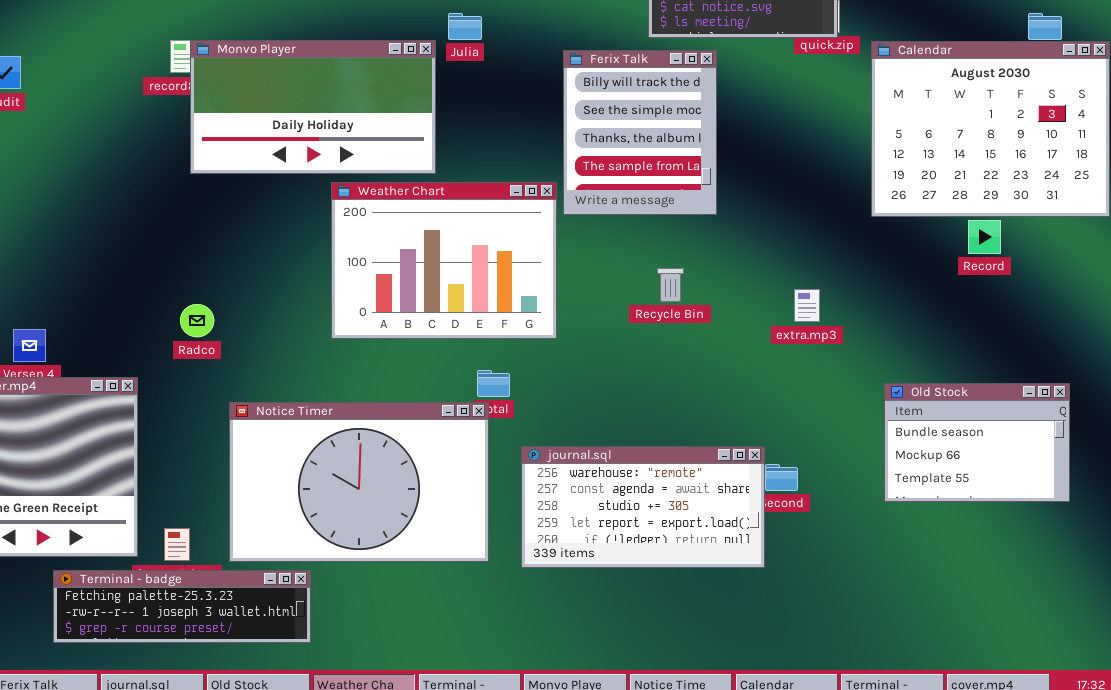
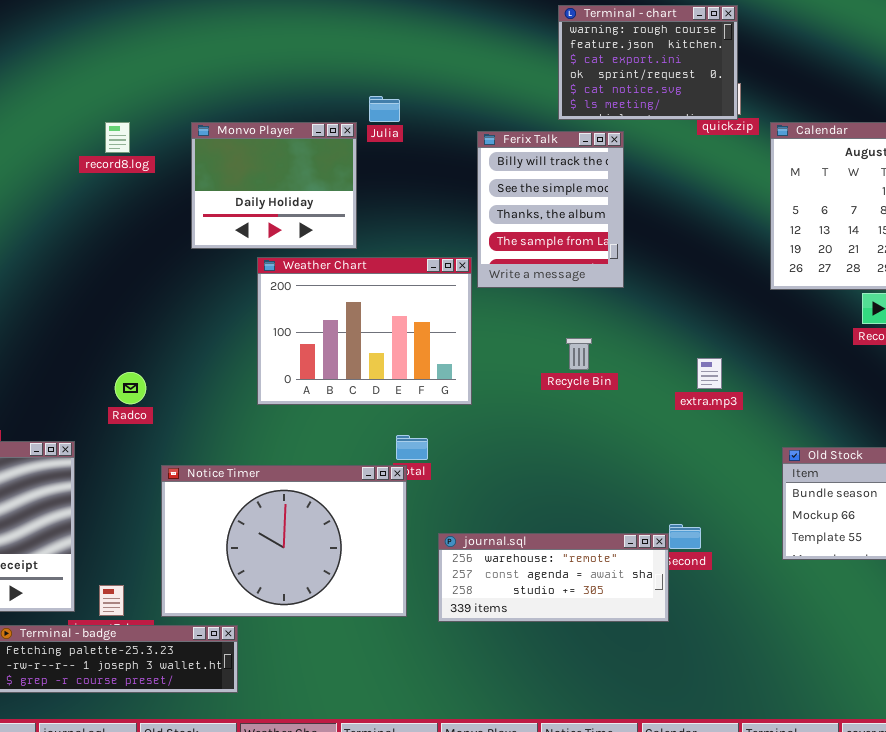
Monvo Player: [190,40,436,174] -> [191,122,357,249], resized
journal.sql: [521,446,765,568] -> [438,533,669,622], resized

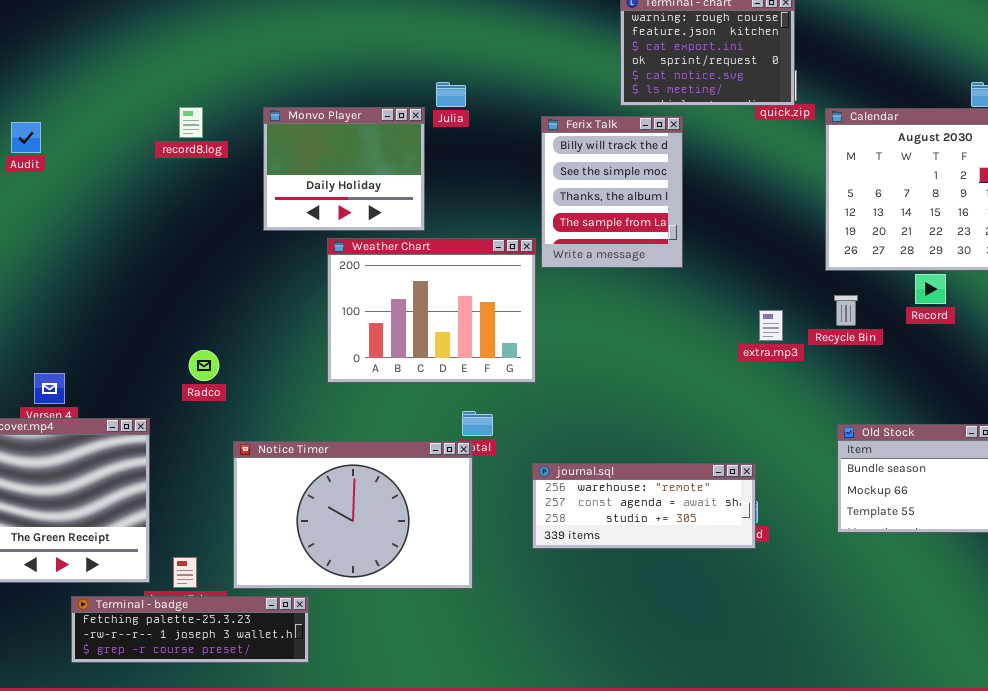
Recycle Bin: [566,338,592,370] -> [834,295,858,326], moved
extra.mp3: [697,358,722,389] -> [759,310,783,341], moved
journal.sql: [438,533,669,622] -> [532,463,756,549], moved

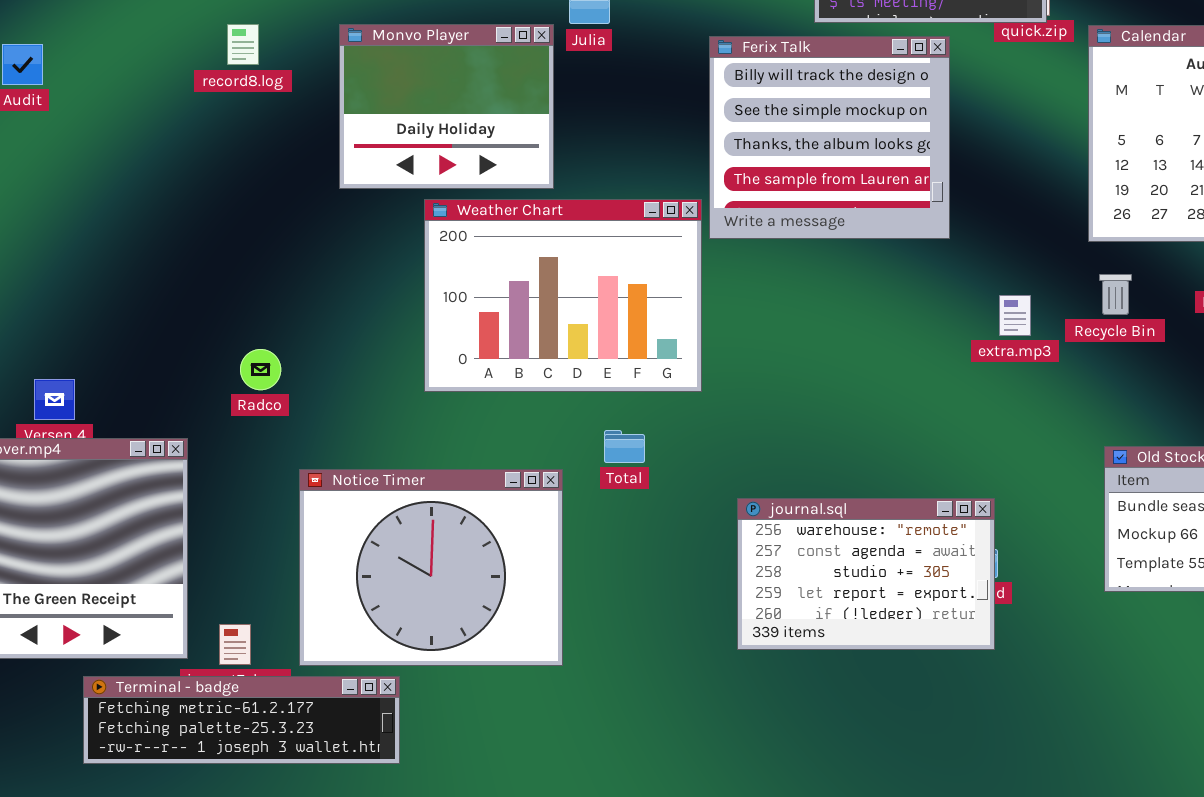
Ferix Talk: [541,116,683,268] -> [709,36,950,239], resized
Notice Timer: [233,441,473,589] -> [299,469,563,666], resized
journal.sql: [532,463,756,549] -> [737,498,995,650], resized
Terminal - badge: [71,596,309,663] -> [83,676,400,764], scrolled up 1 row

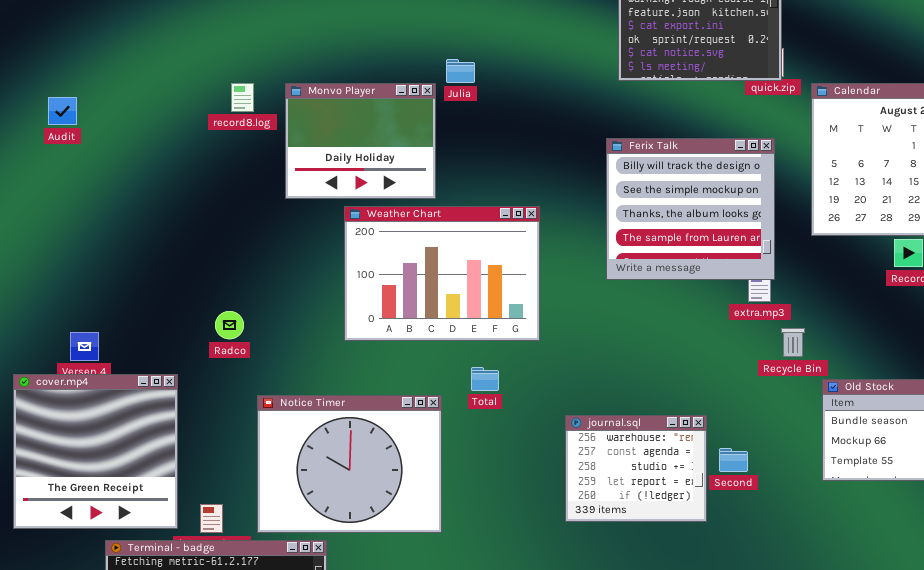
record8.log: [227,24,259,65] -> [231,83,254,112], moved
Ferix Talk: [709,36,950,239] -> [606,138,775,280], moved
Recycle Bin: [1099,274,1132,315] -> [781,328,805,357], moved
journal.sql: [737,498,995,650] -> [565,415,707,522], resized

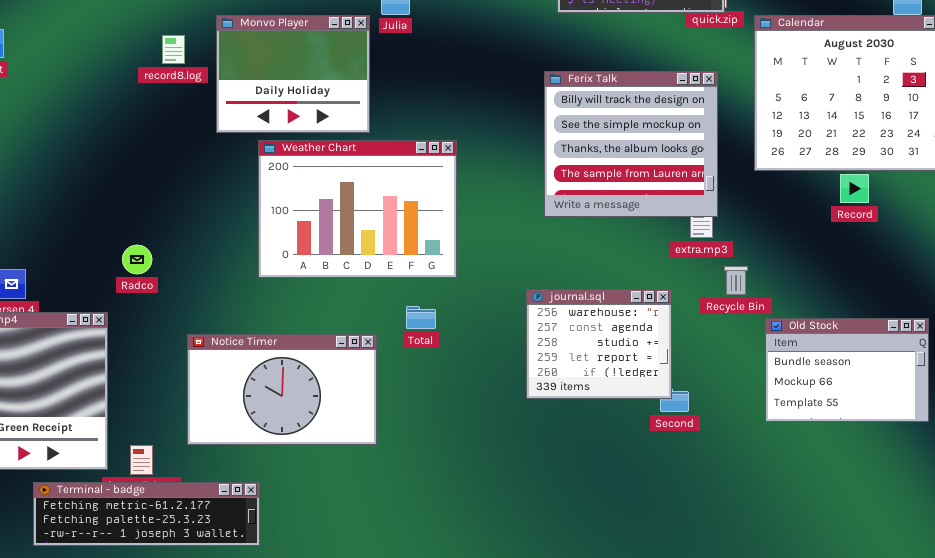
record8.log: [231,83,254,112] -> [162,35,185,64], moved
Weather Chart: [344,206,540,341] -> [258,140,457,278], moved
Radco: [215,311,244,339] -> [122,245,152,274], moved
Notice Timer: [257,395,442,533] -> [187,334,377,445], resized
journal.sql: [565,415,707,522] -> [526,289,672,399], moved

